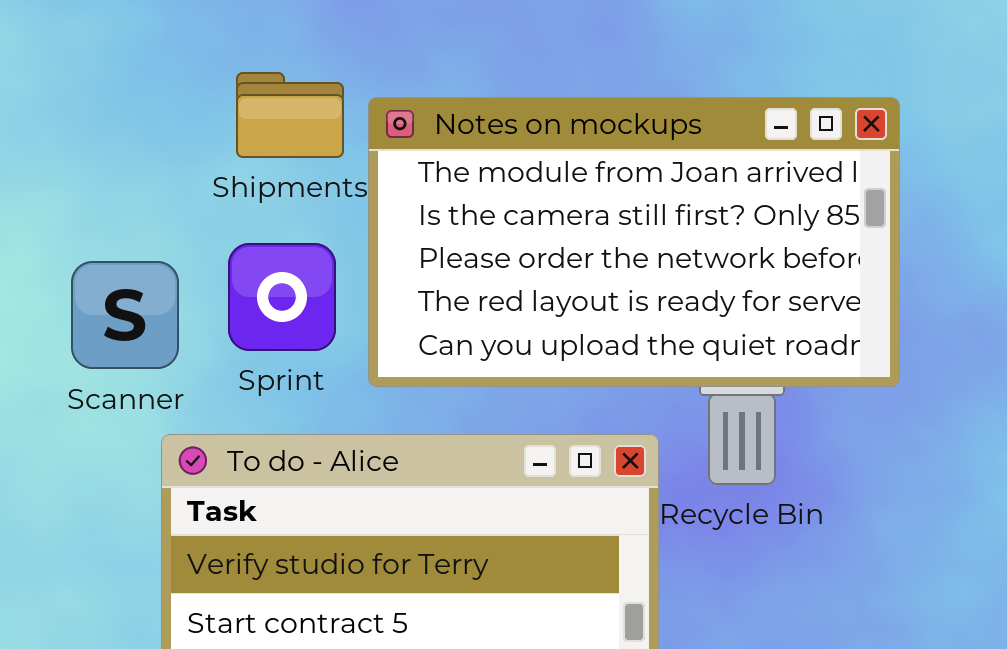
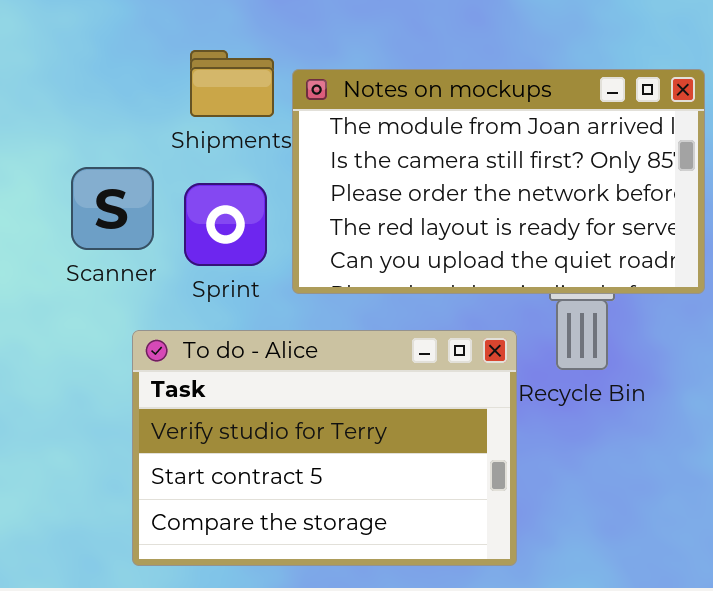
Scanner: [71,261,179,369] -> [71,167,154,250], moved

